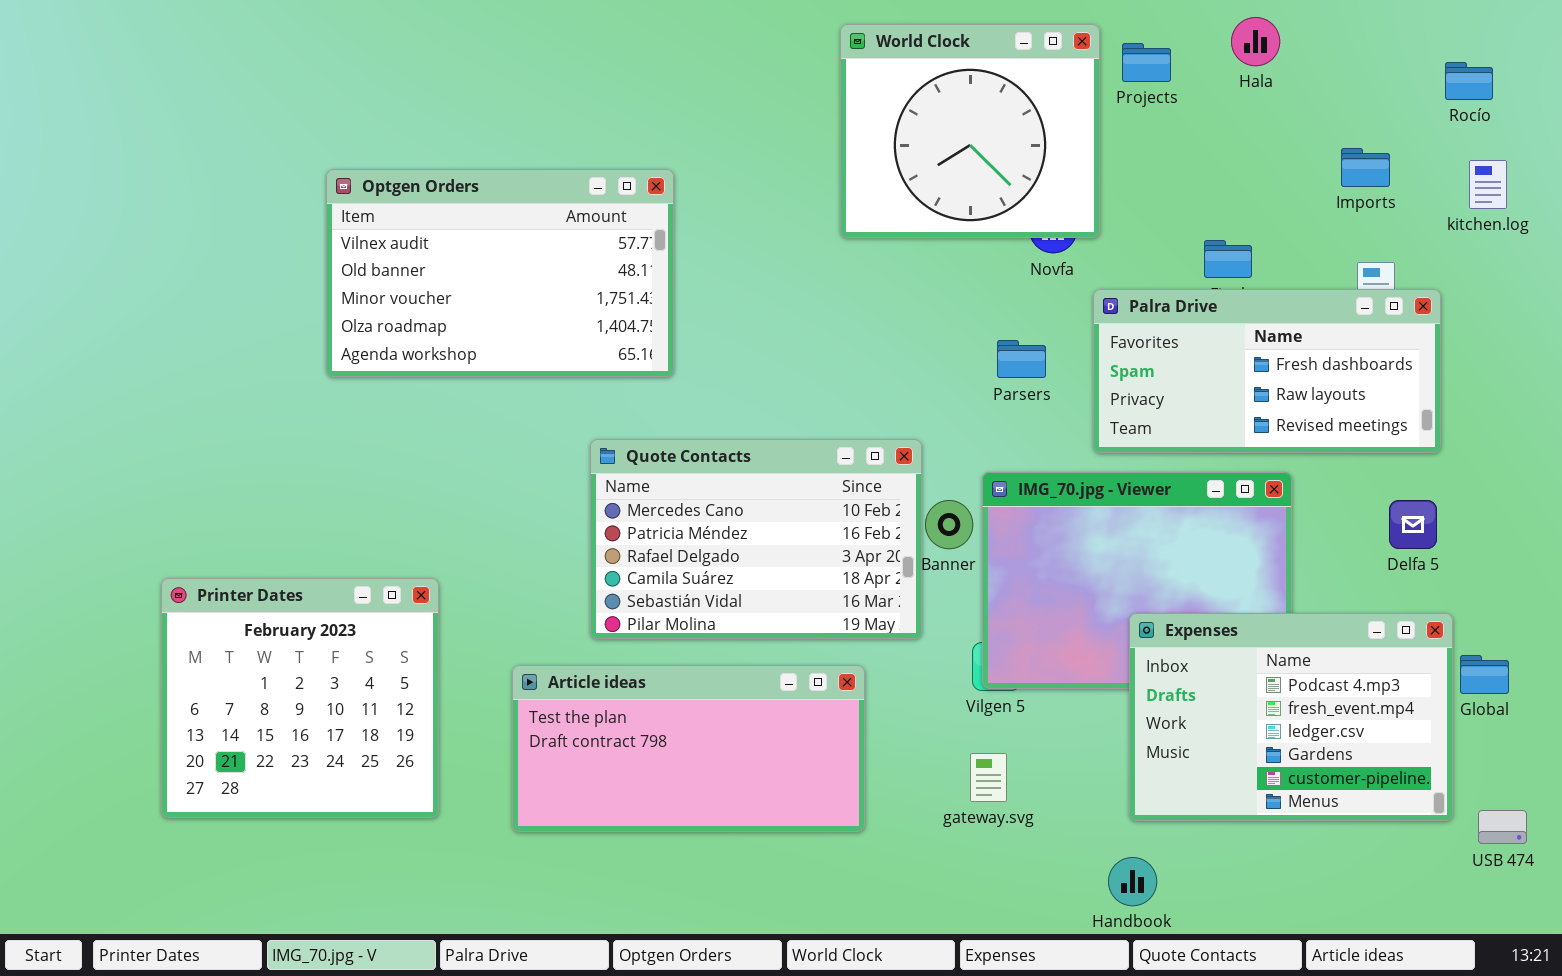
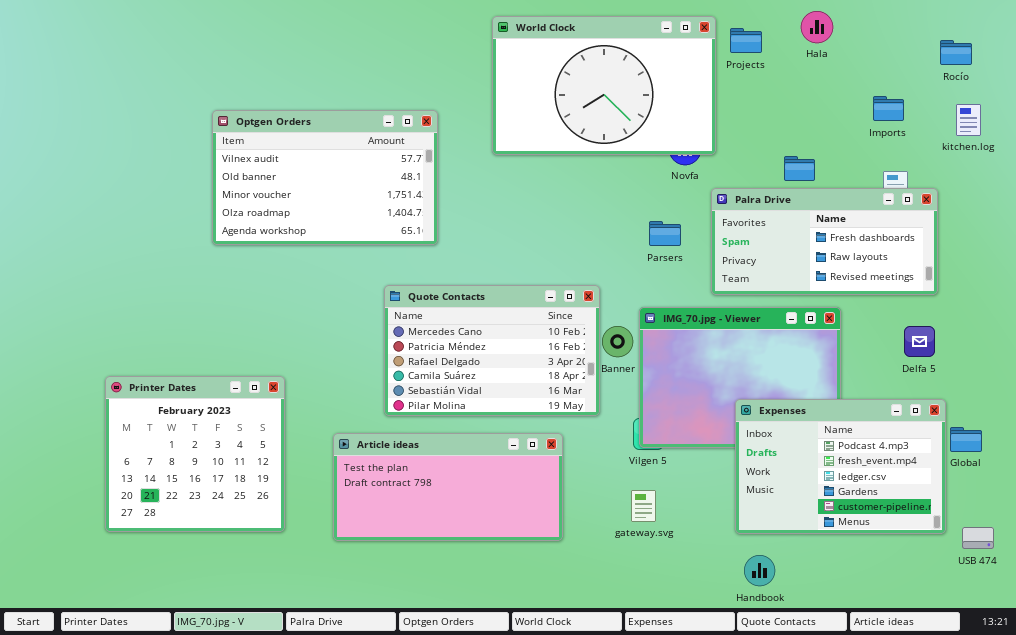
World Clock: [840,24,1100,238] -> [492,16,716,155], resized
Handbook: [1108,857,1157,906] -> [744,555,775,586], moved

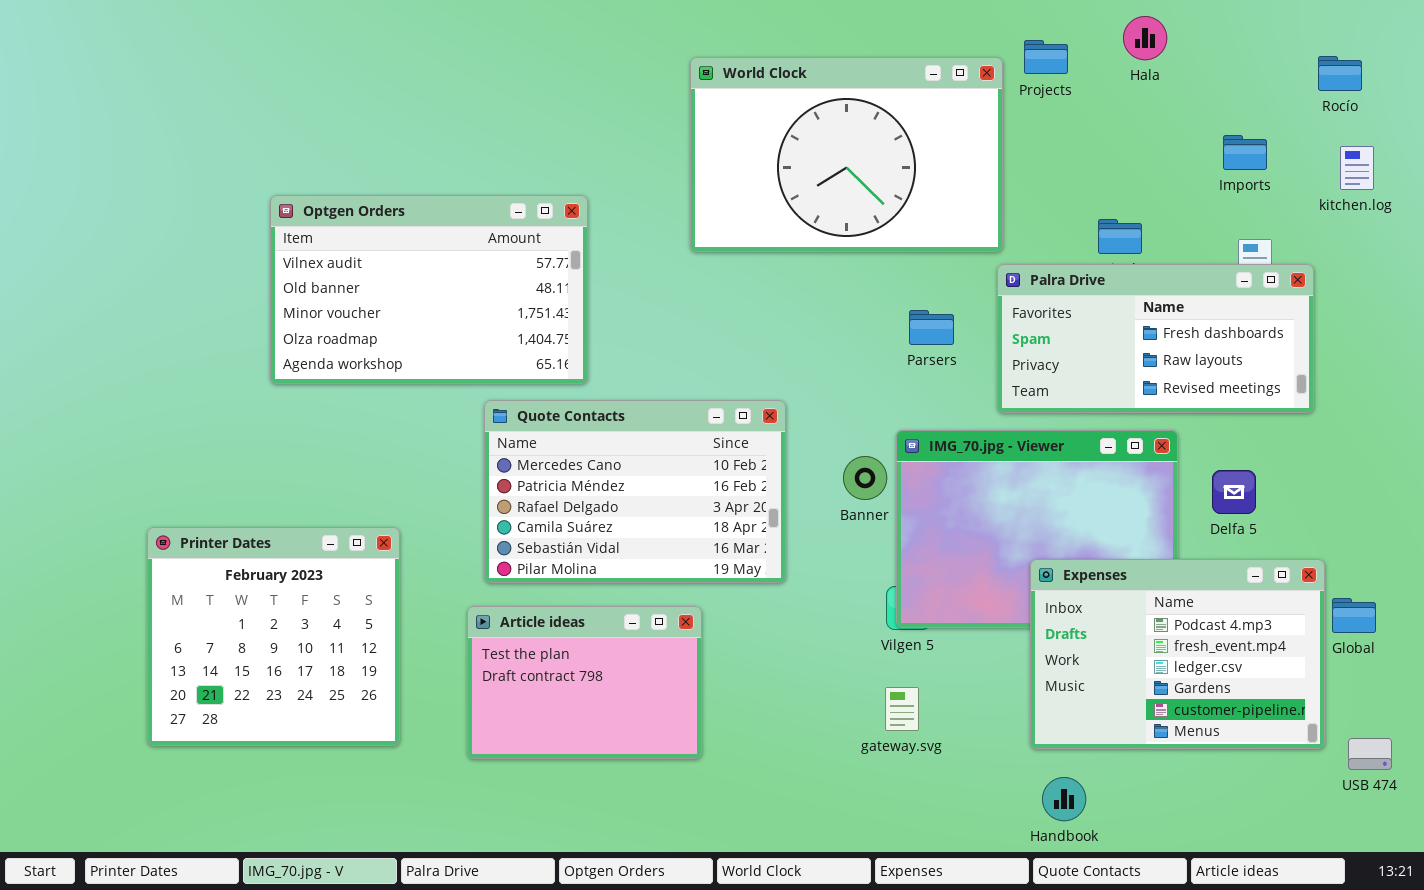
World Clock: [492,16,716,155] -> [690,57,1003,252], moved
Optgen Orders: [212,110,438,245] -> [270,195,588,384], moved
Quote Contacts: [384,285,600,416] -> [484,400,786,583], moved
Delfa 5: [904,326,935,357] -> [1212,470,1256,514], moved
Article ideas: [333,433,563,541] -> [467,606,702,759], resized

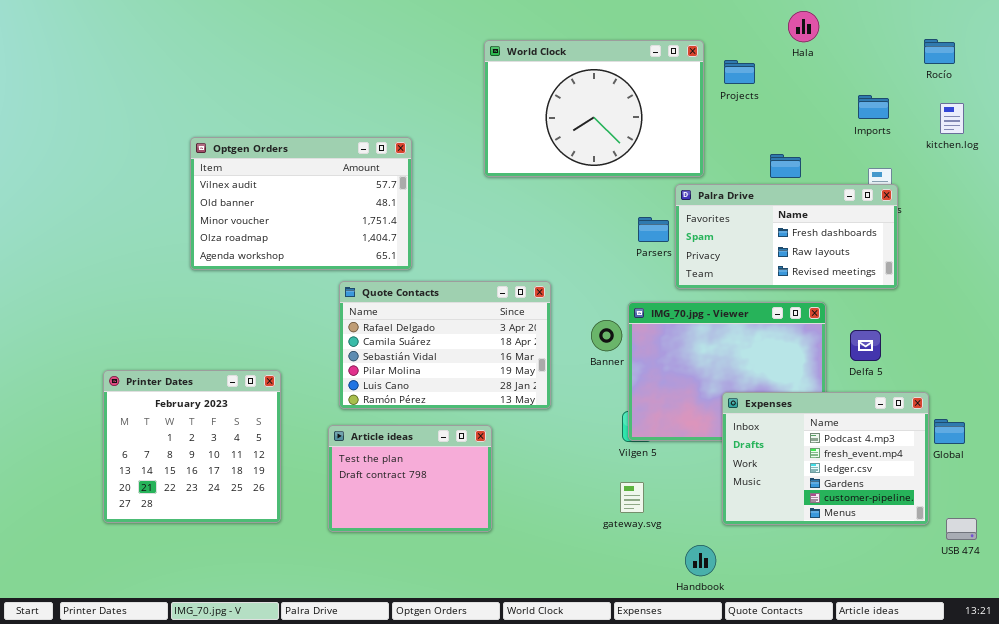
Projects: [1024,40,1068,74] -> [724,60,755,84], moved
Palra Drive: [997,264,1314,413] -> [675,184,898,289], moved
Quote Contacts: [484,400,786,583] -> [339,281,551,409], scrolled down 2 rows
Handbook: [1042,777,1086,821] -> [685,545,716,576], moved

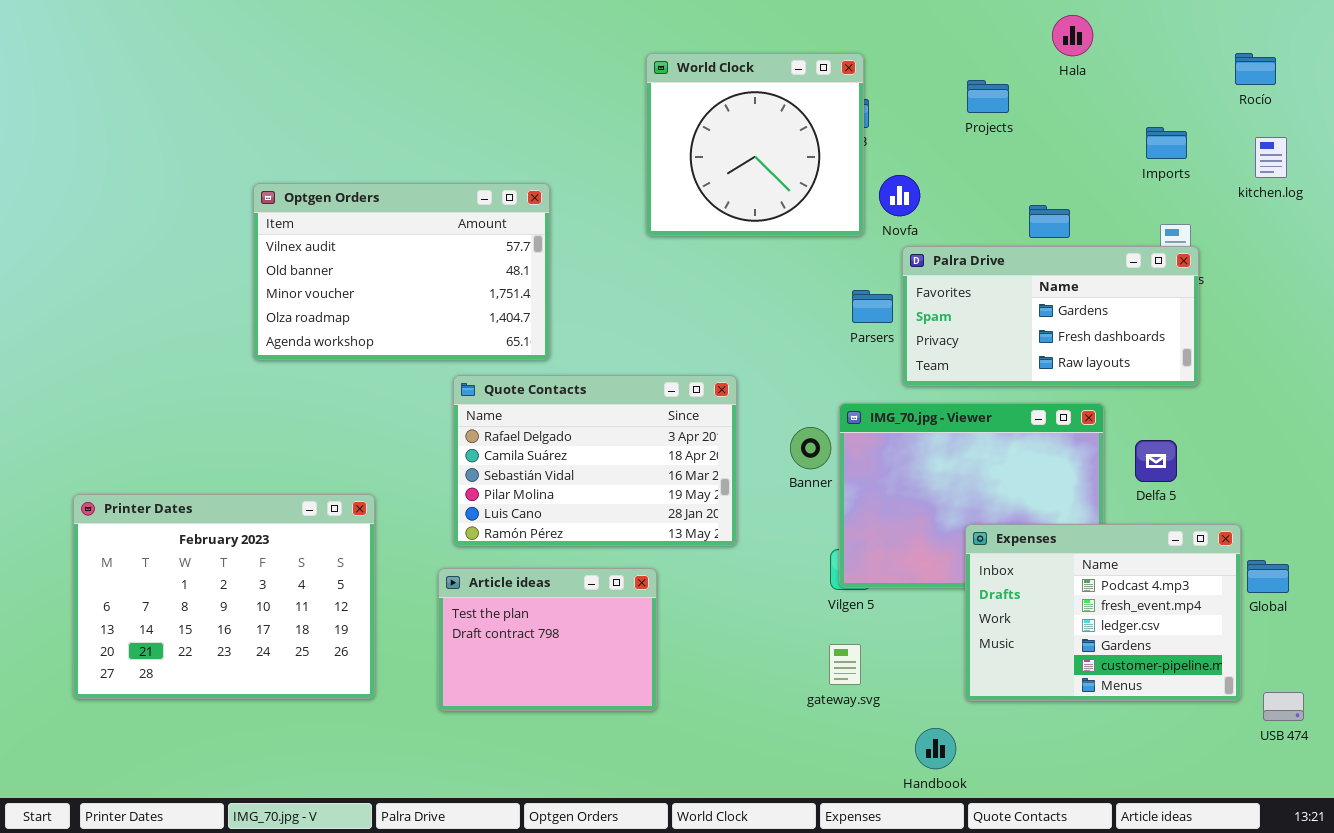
World Clock: [484,40,704,177] -> [646,53,864,236], resized
Palra Drive: [675,184,898,289] -> [902,246,1199,386], scrolled up 1 row
Printer Dates: [103,370,281,523] -> [73,494,375,699], resized

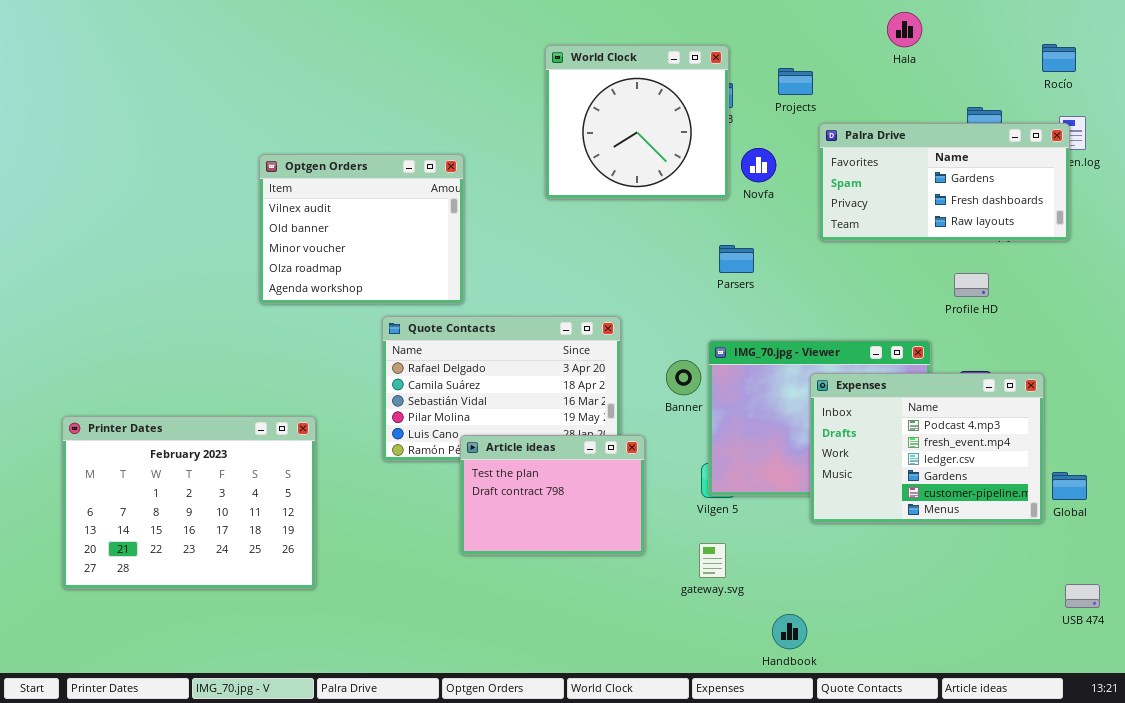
Projects: [967,80,1009,113] -> [778,68,813,95], moved
Optgen Orders: [253,183,550,360] -> [259,154,464,304], resized
Palra Drive: [902,246,1199,386] -> [819,123,1070,241], moved
Expenses: [965,524,1241,701] -> [810,373,1044,523], moved
Article ideas: [438,568,657,711] -> [460,435,645,555], moved

